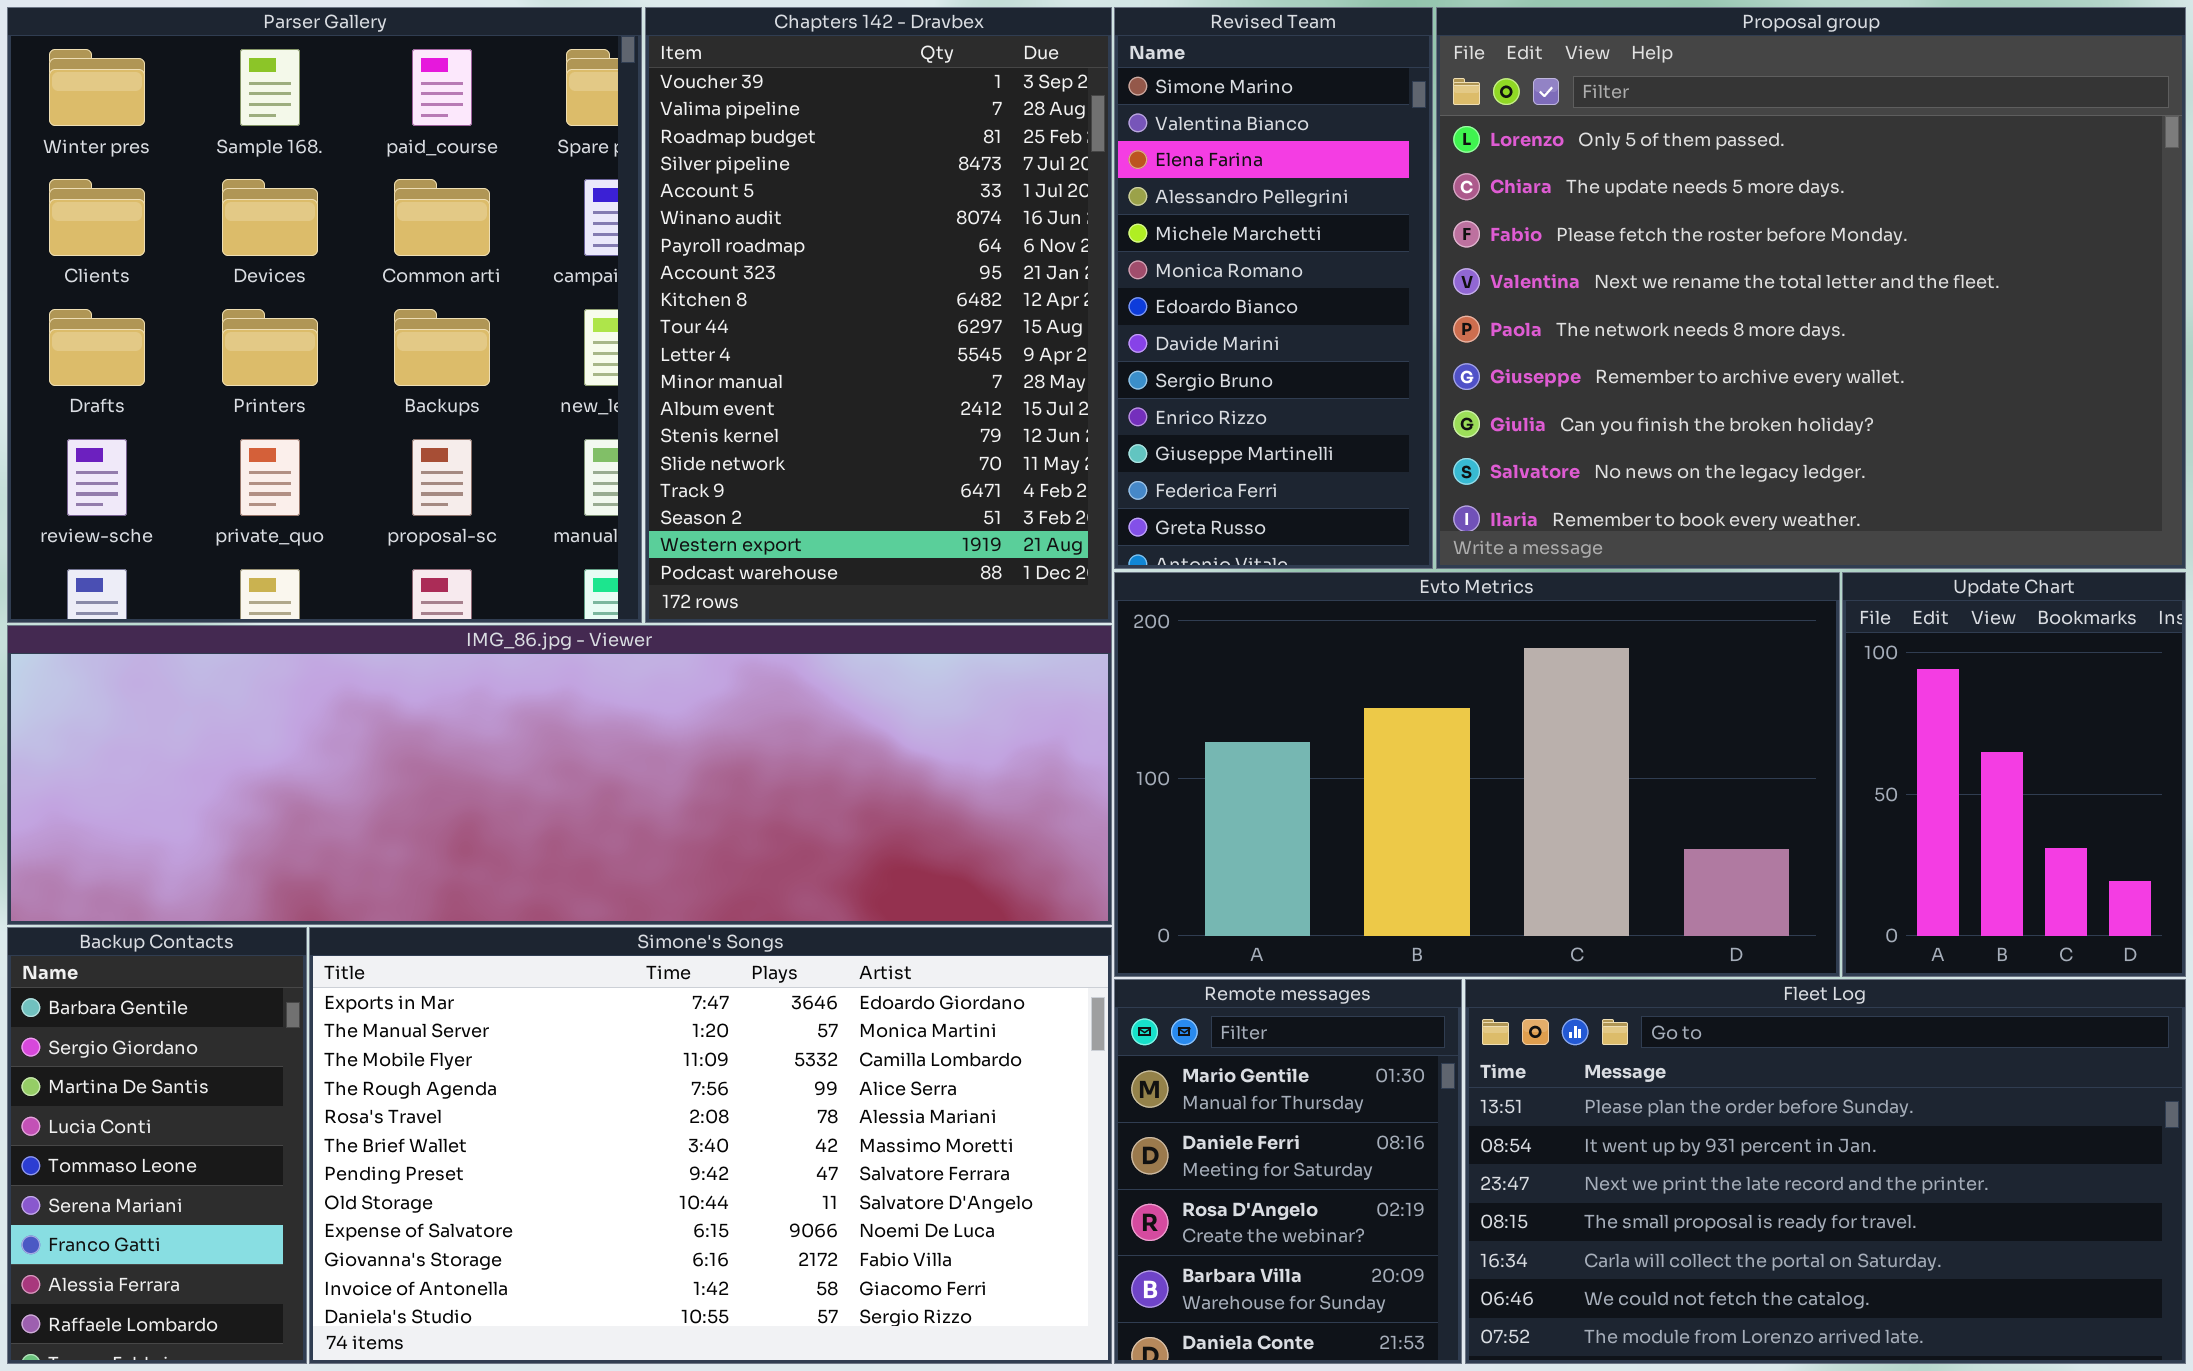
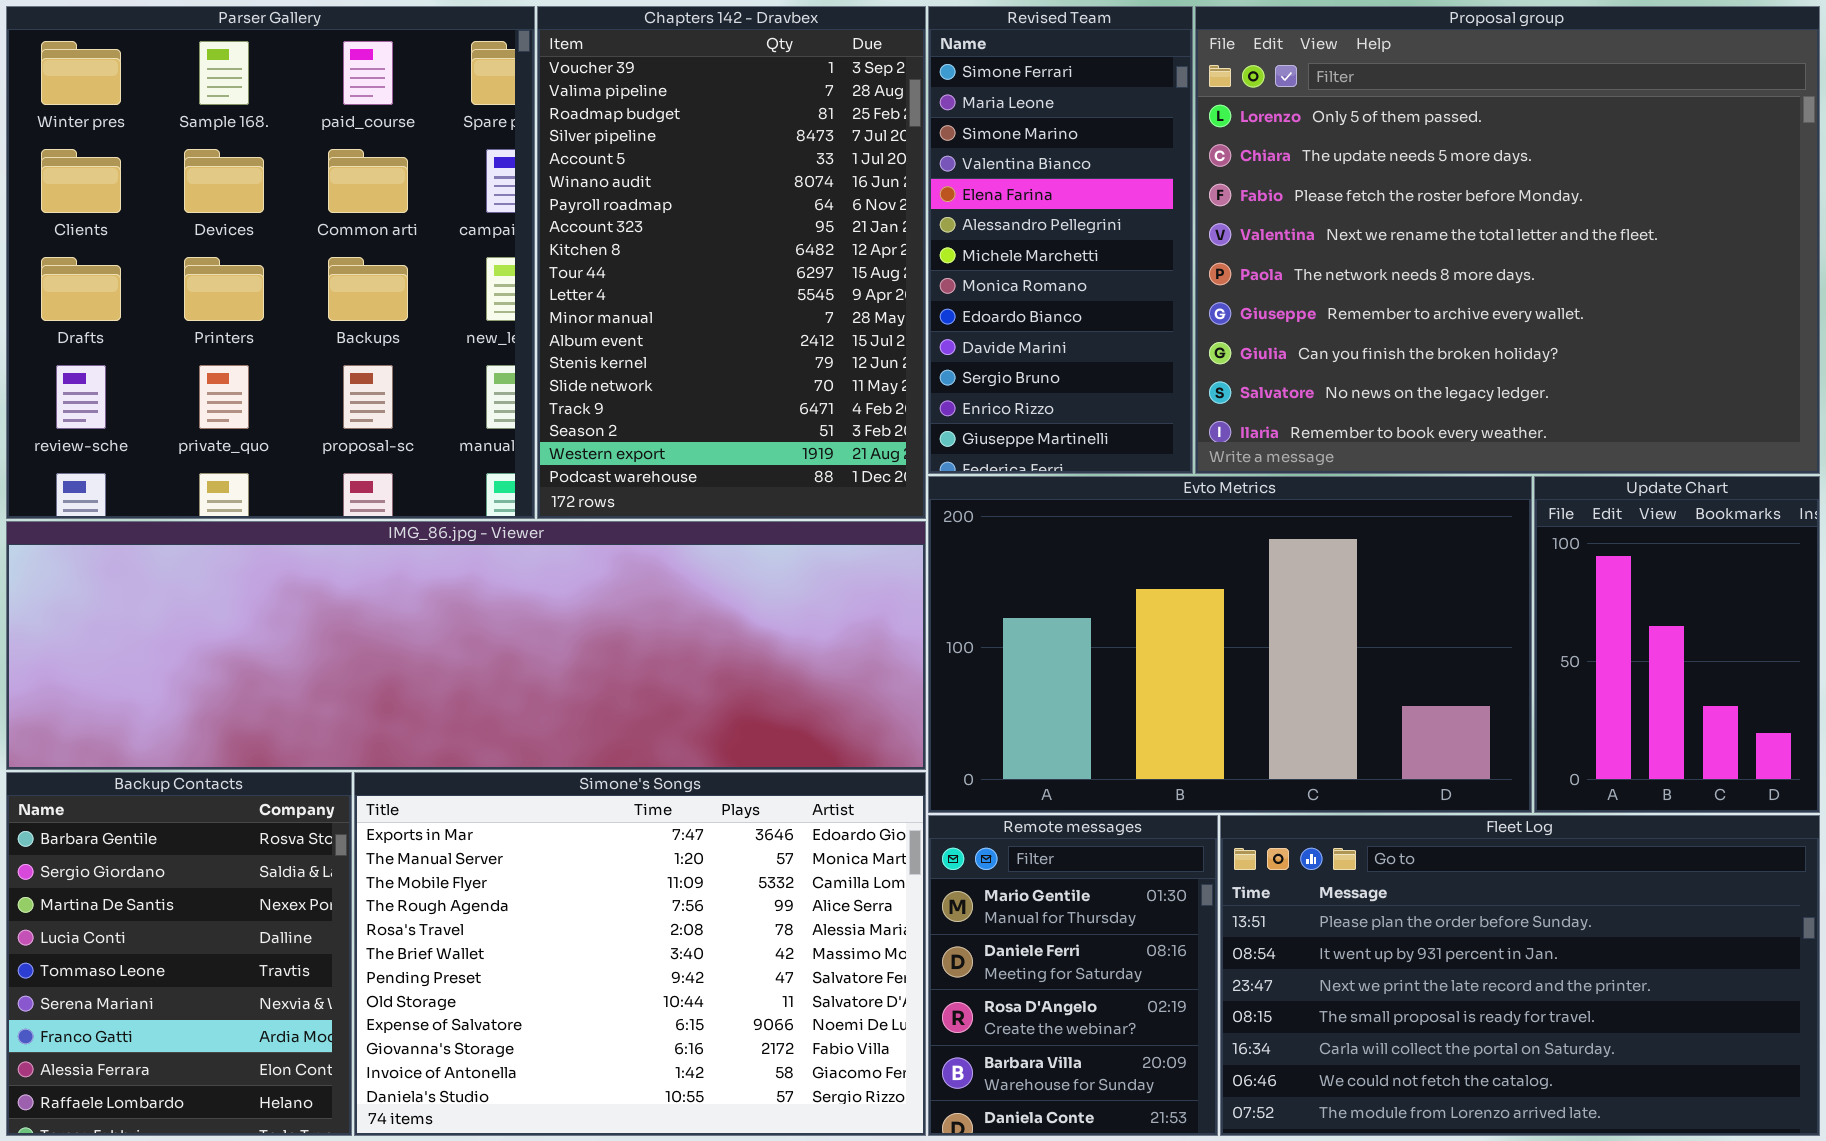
Revised Team: [1114,7,1433,569] -> [928,6,1193,474], scrolled up 2 rows
Backup Contacts: [7,927,307,1364] -> [6,772,352,1136], resized
Simone's Songs: [309,927,1112,1364] -> [354,772,926,1136], resized

